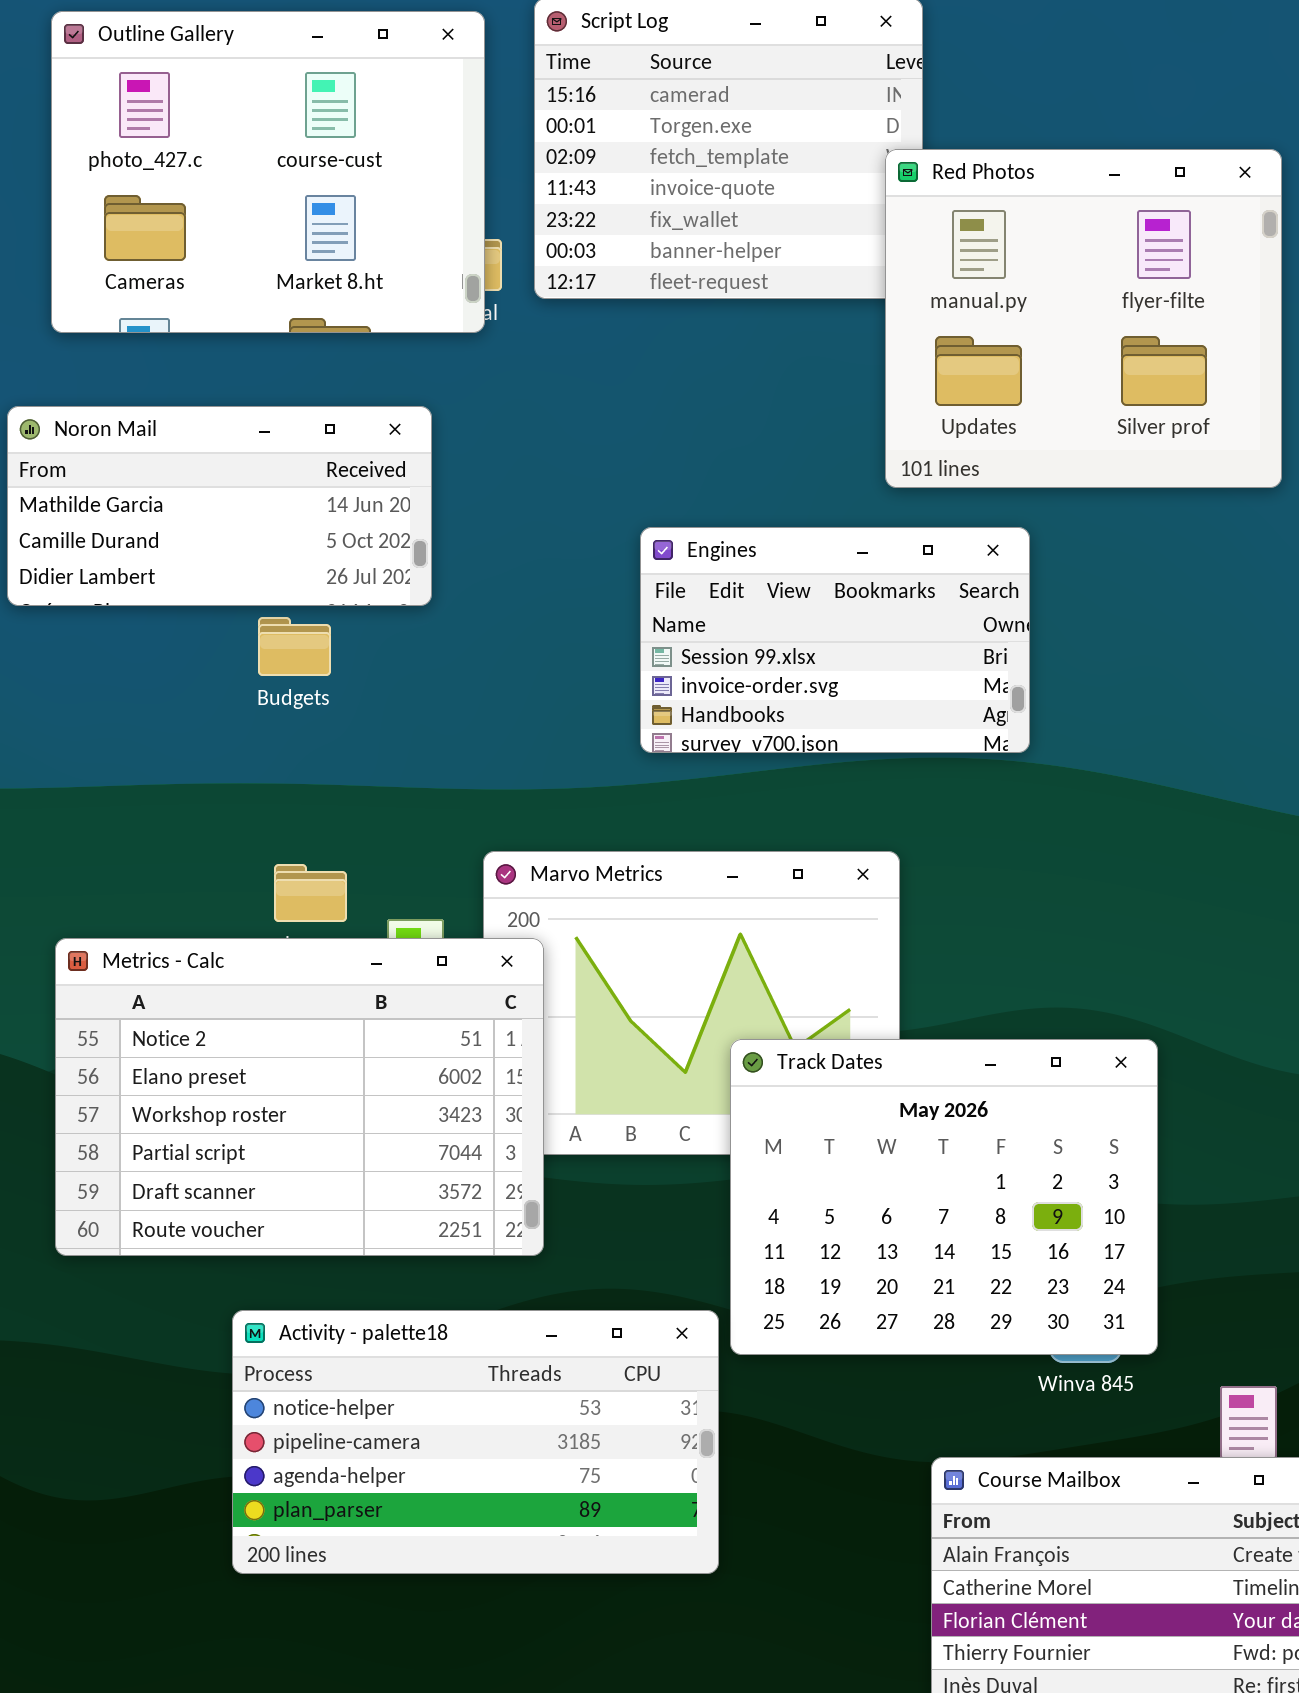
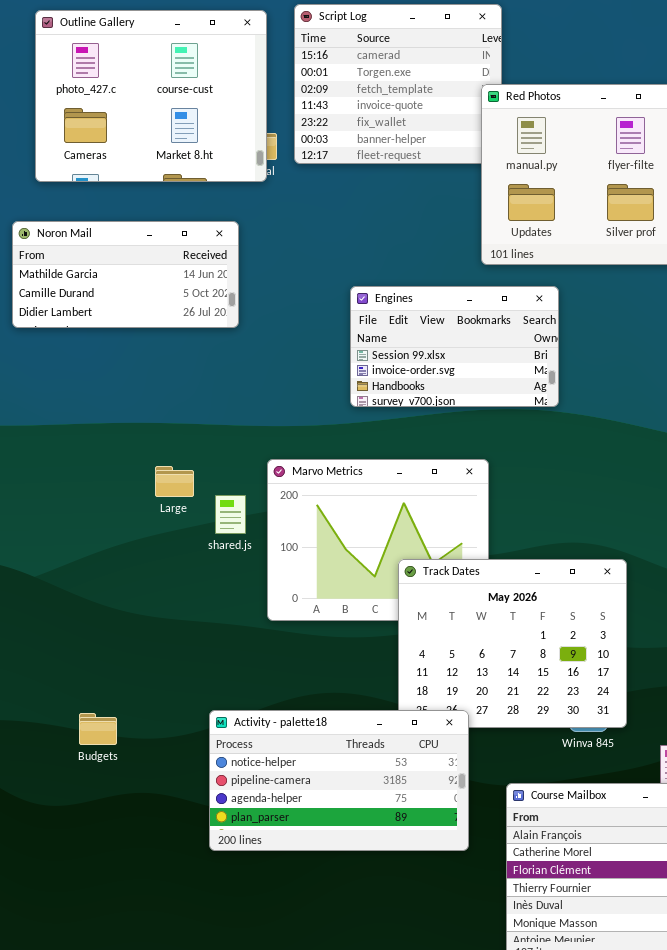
Budgets: [258,617,331,676] -> [79,713,117,745], moved
Metrics - Calc: [55,938,544,1256] -> none, closed
Activity - palette18: [232,1310,719,1574] -> [209,710,469,851], moved

